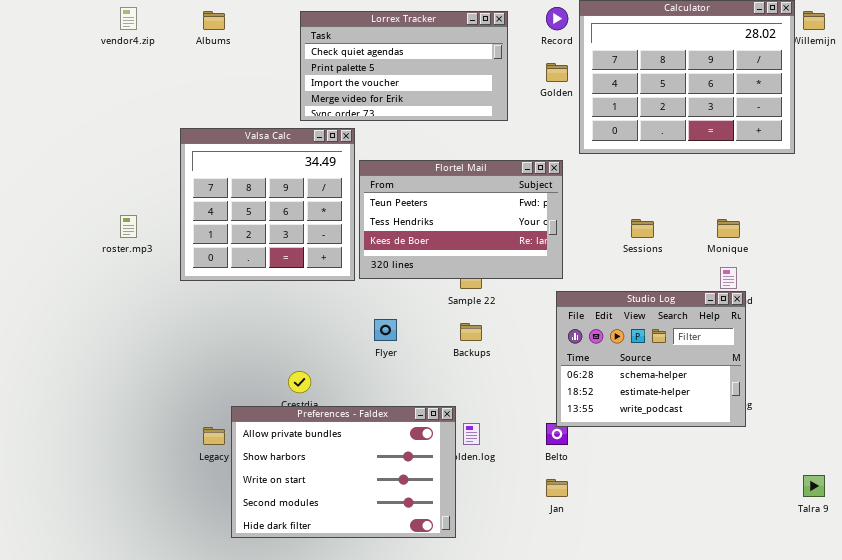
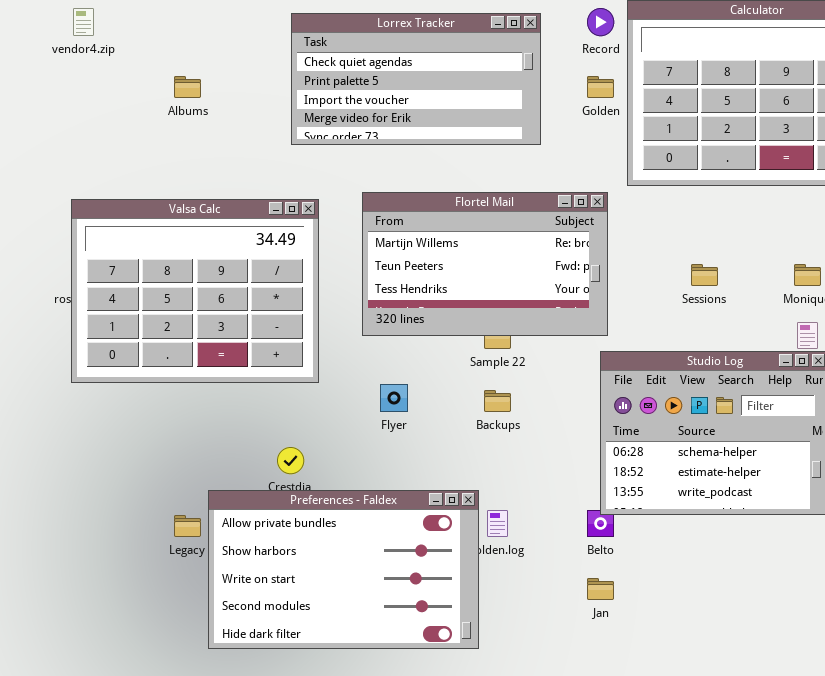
Albums: [203,11,225,30] -> [174,76,201,98], moved
Valsa Calc: [180,128,355,281] -> [71,199,319,383], moved, resized
Flortel Mail: [359,160,563,279] -> [362,192,608,336], scrolled up 1 row

